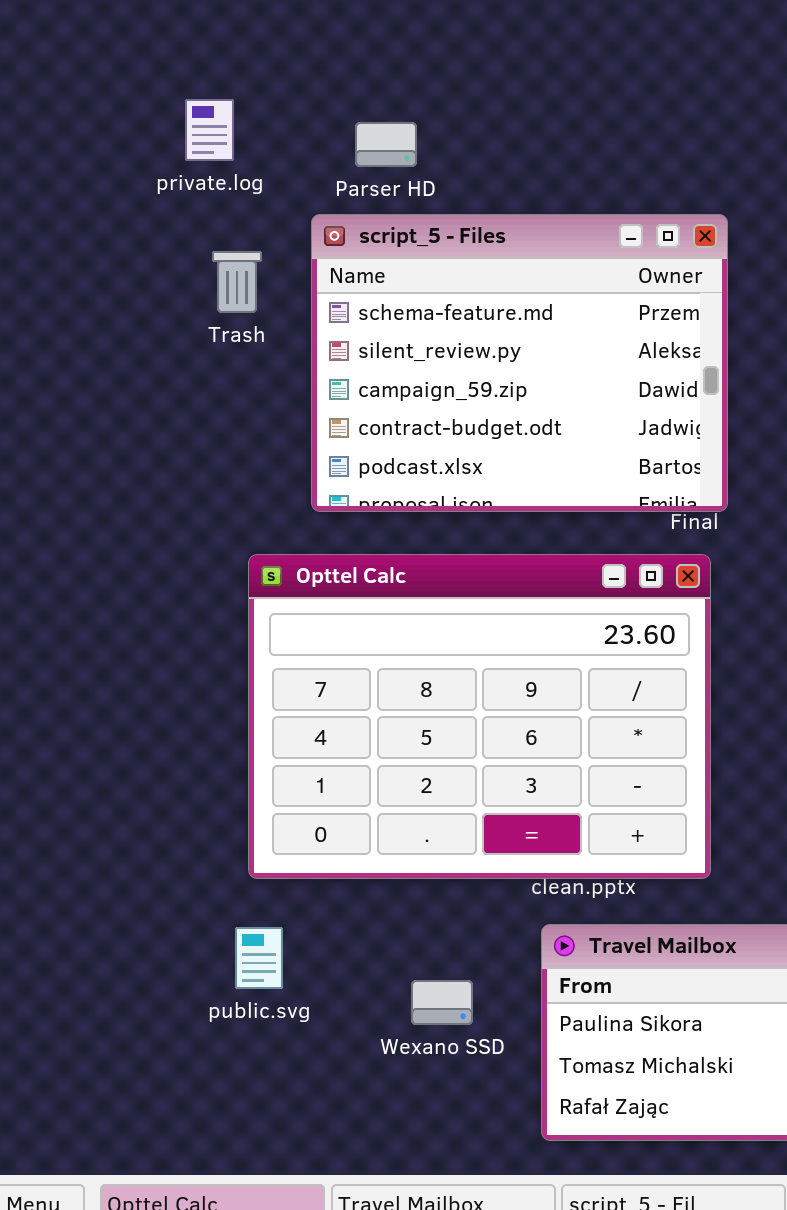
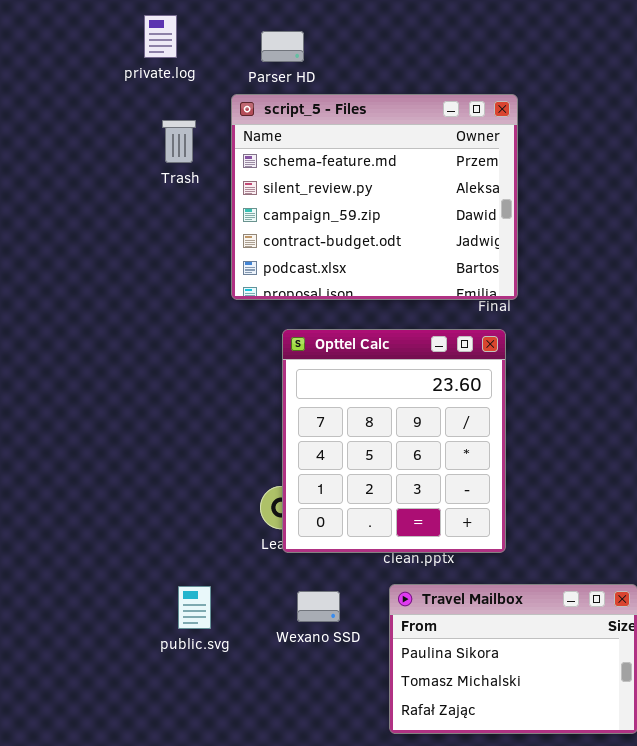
Opttel Calc: [248,554,711,879] -> [282,329,506,553], resized
Wexano SSD: [411,980,473,1025] -> [297,591,340,622], moved

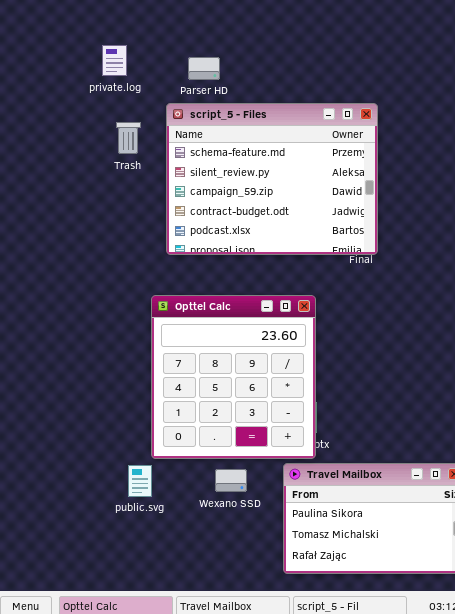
Opttel Calc: [282,329,506,553] -> [151,295,316,459], moved

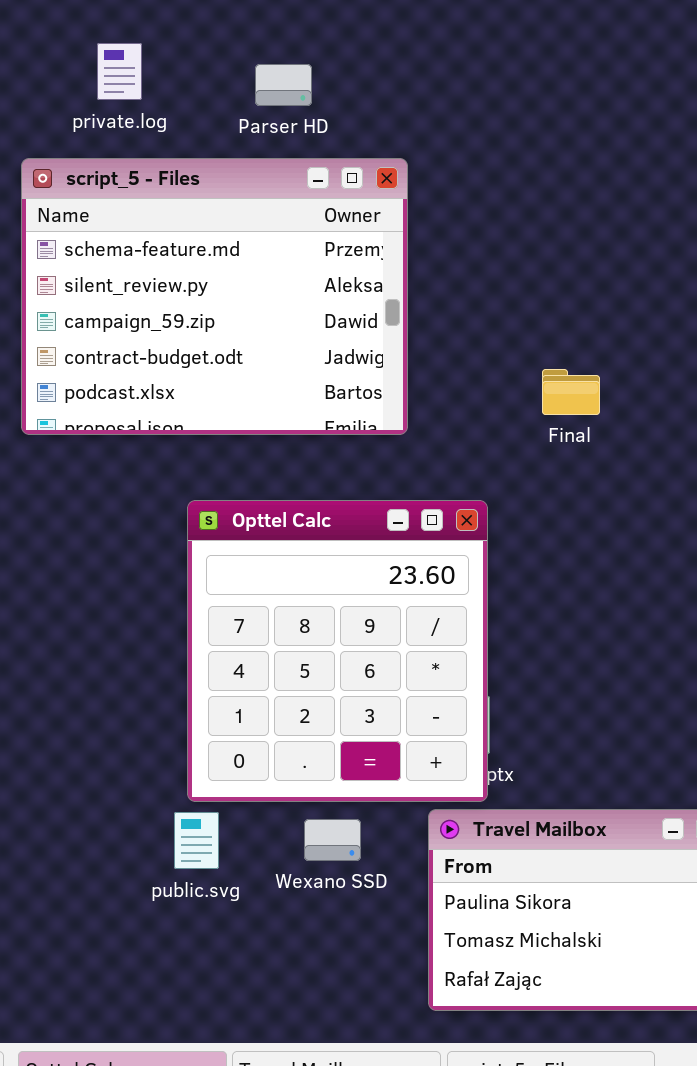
script_5 - Files: [166,103,378,255] -> [21,158,408,435], moved
public.svg: [128,465,152,497] -> [174,812,219,869], moved

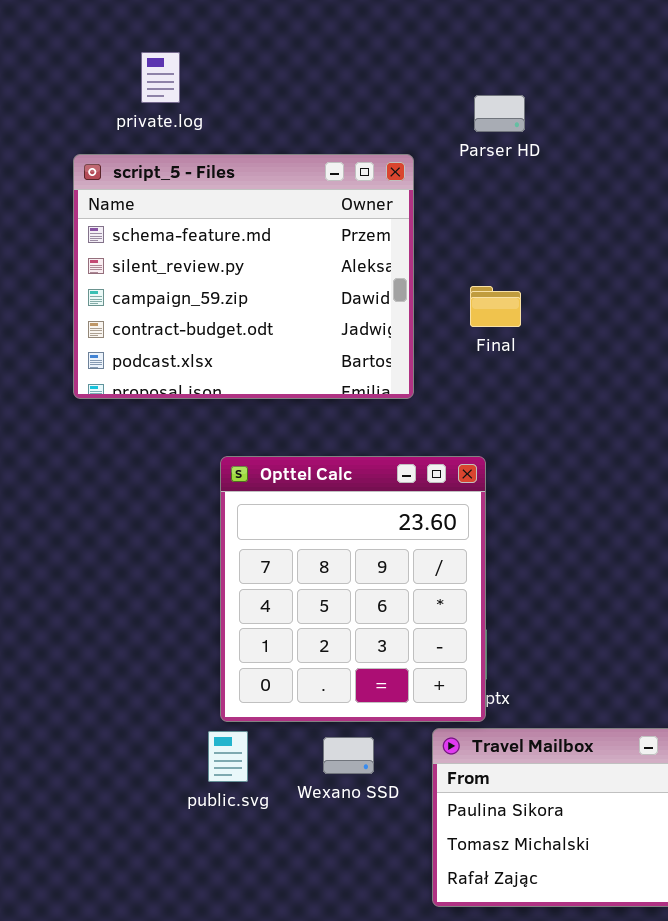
Parser HD: [255,64,312,106] -> [474,95,525,132], moved
Final: [542,369,600,415] -> [470,286,521,327], moved

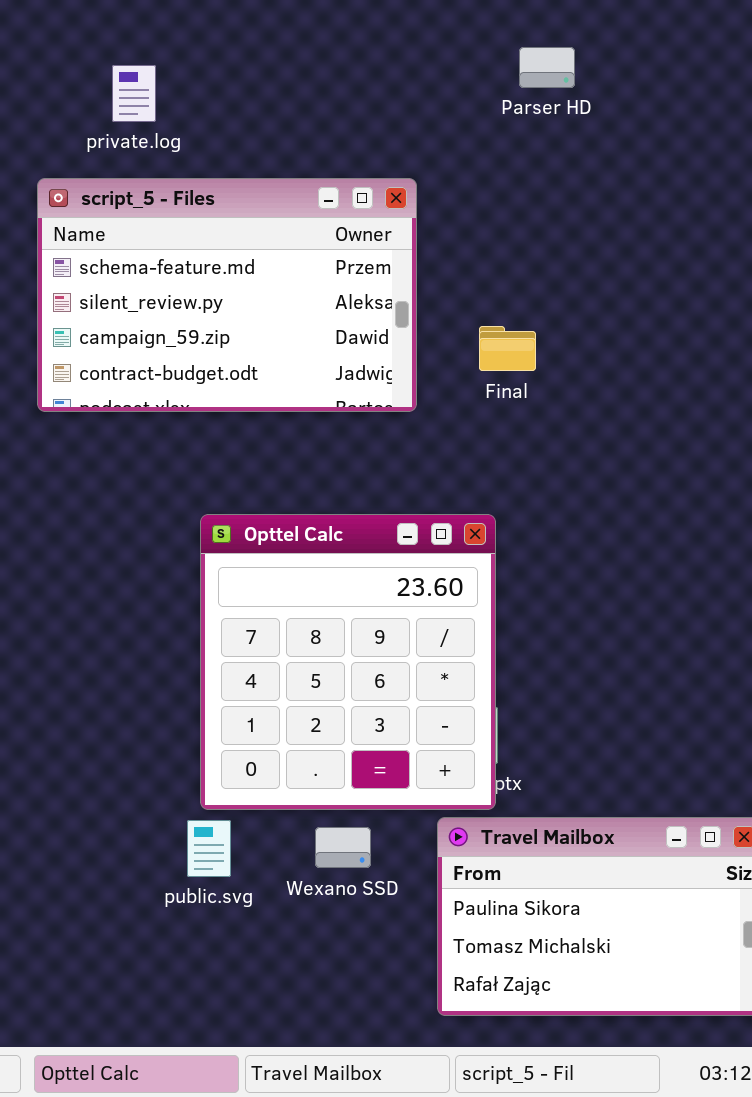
Parser HD: [474,95,525,132] -> [519,47,575,88], moved
script_5 - Files: [73,154,414,399] -> [37,178,417,412], resized

